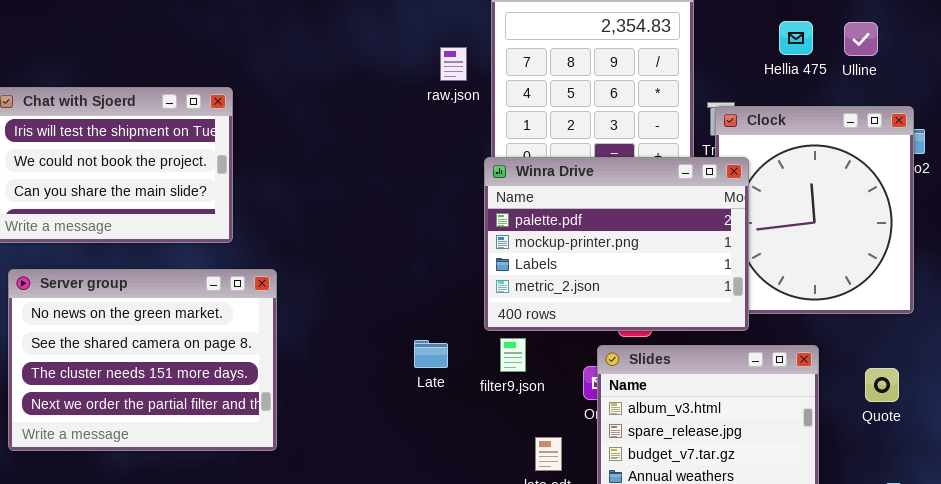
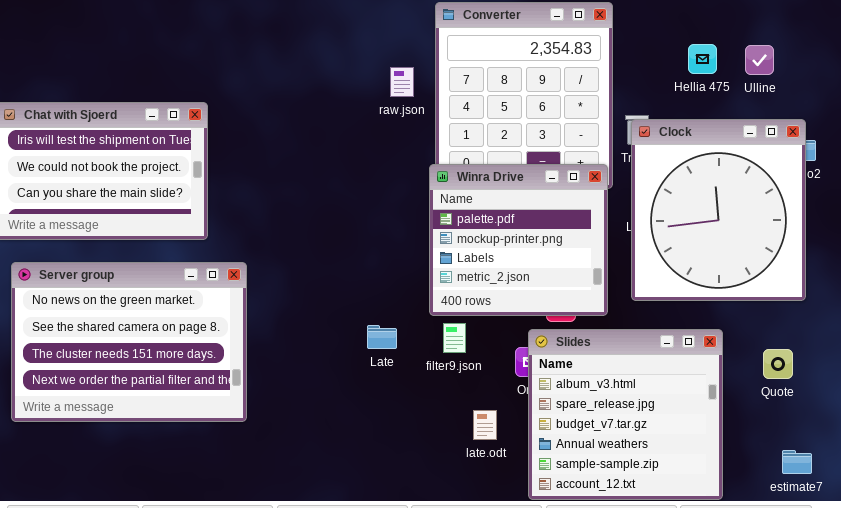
Winra Drive: [484,157,749,331] -> [429,164,608,316], resized

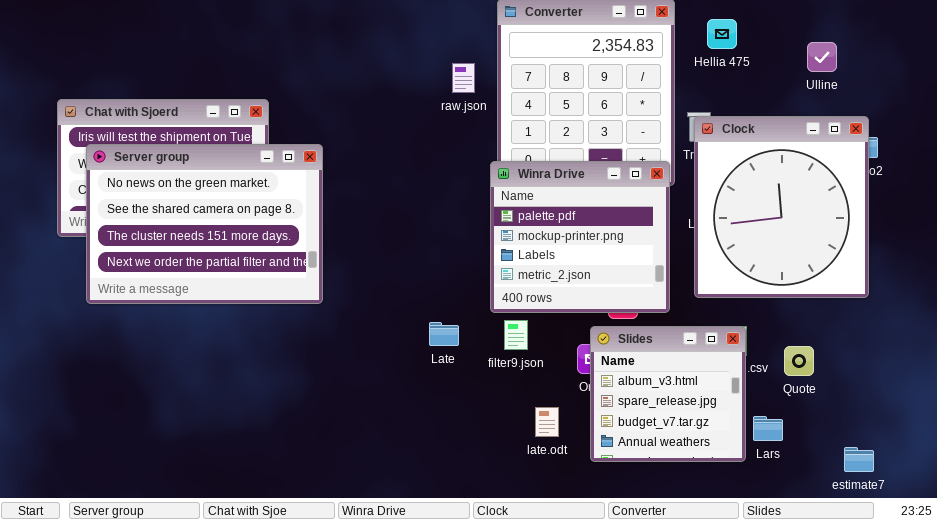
Hellia 475: [688,44,717,74] -> [707,19,737,49], moved
Server group: [11,262,247,422] -> [86,144,323,304], moved
Slides: [528,329,723,500] -> [590,326,746,462], resized
Quote: [763,349,793,379] -> [784,346,814,376], moved

